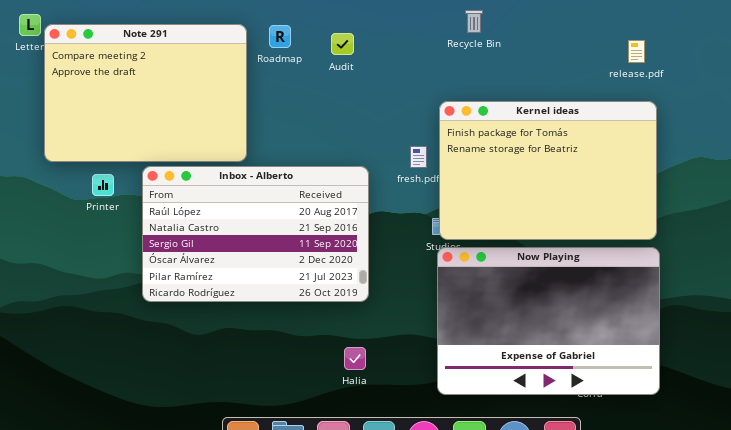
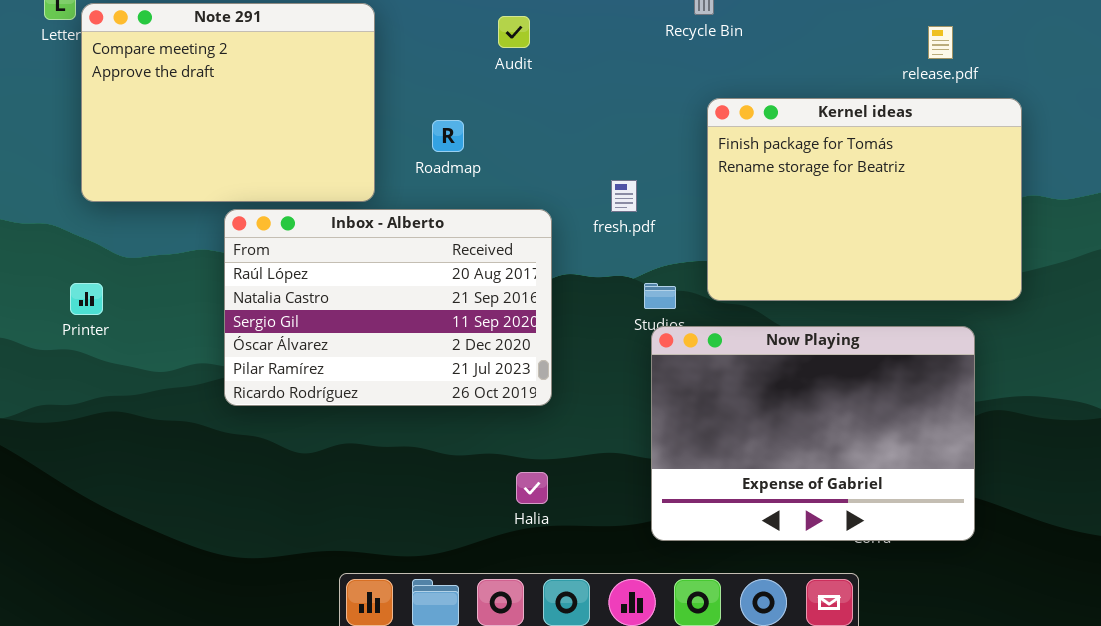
Roadmap: [269,25,291,48] -> [432,120,464,152], moved
Kernel ideas: [439,101,657,240] -> [707,98,1022,301], moved
Printer: [92,174,114,196] -> [70,283,103,315], moved

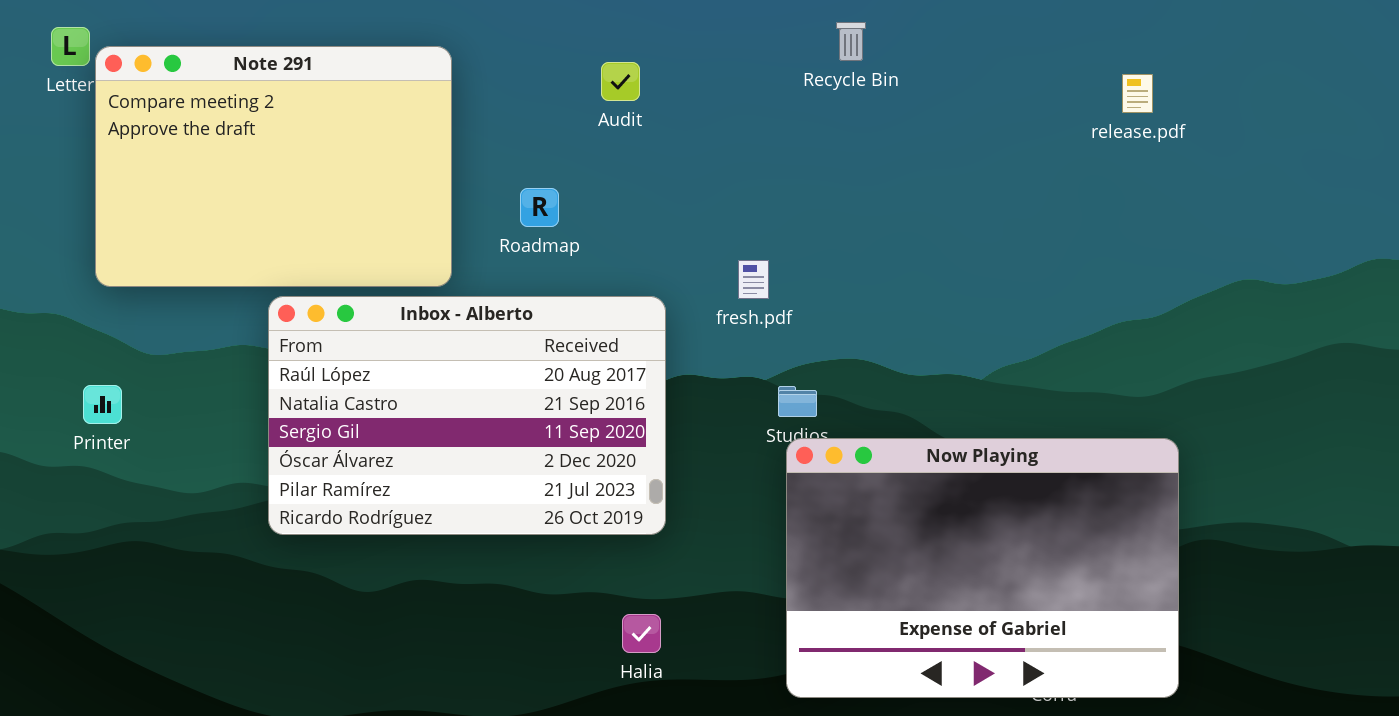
Kernel ideas: [707,98,1022,301] -> none, closed

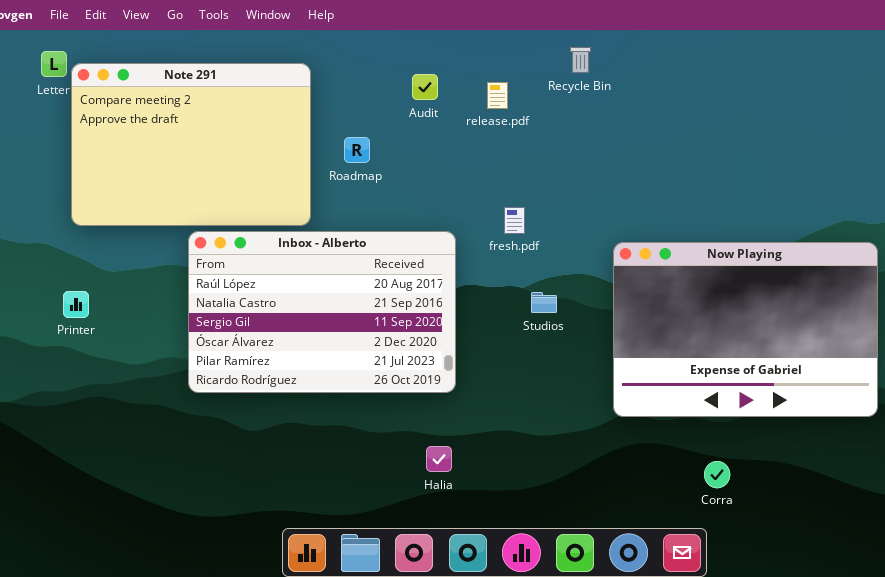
release.pdf: [1122,74,1153,113] -> [487,82,508,109], moved
Roadmap: [520,188,559,227] -> [344,137,370,163], moved
Now Playing: [786,438,1179,698] -> [613,242,878,417], moved

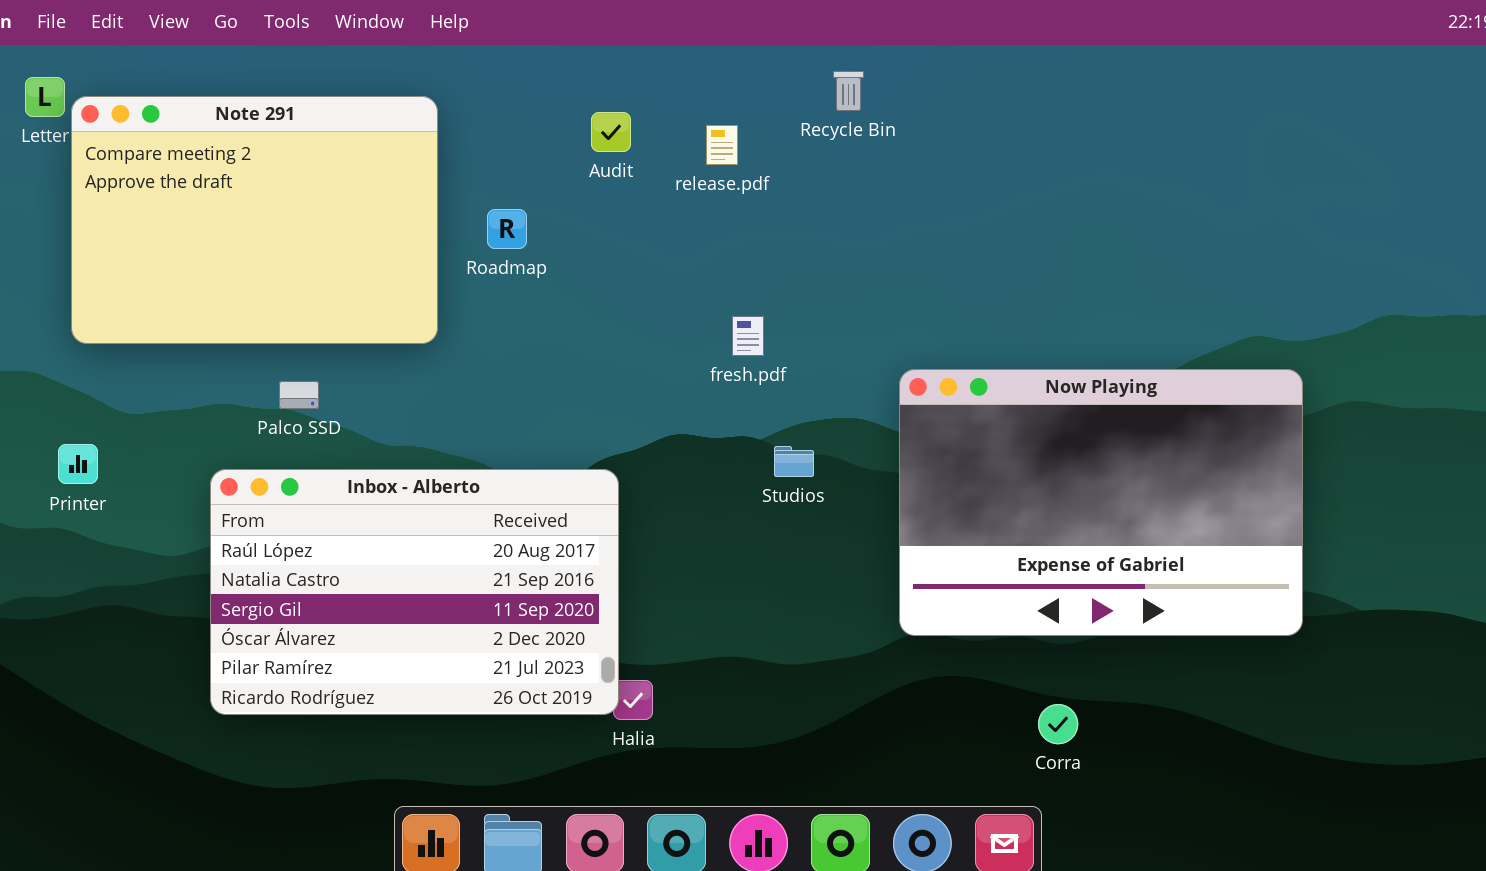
Inbox - Alberto: [188,231,456,393] -> [210,469,619,715], moved

